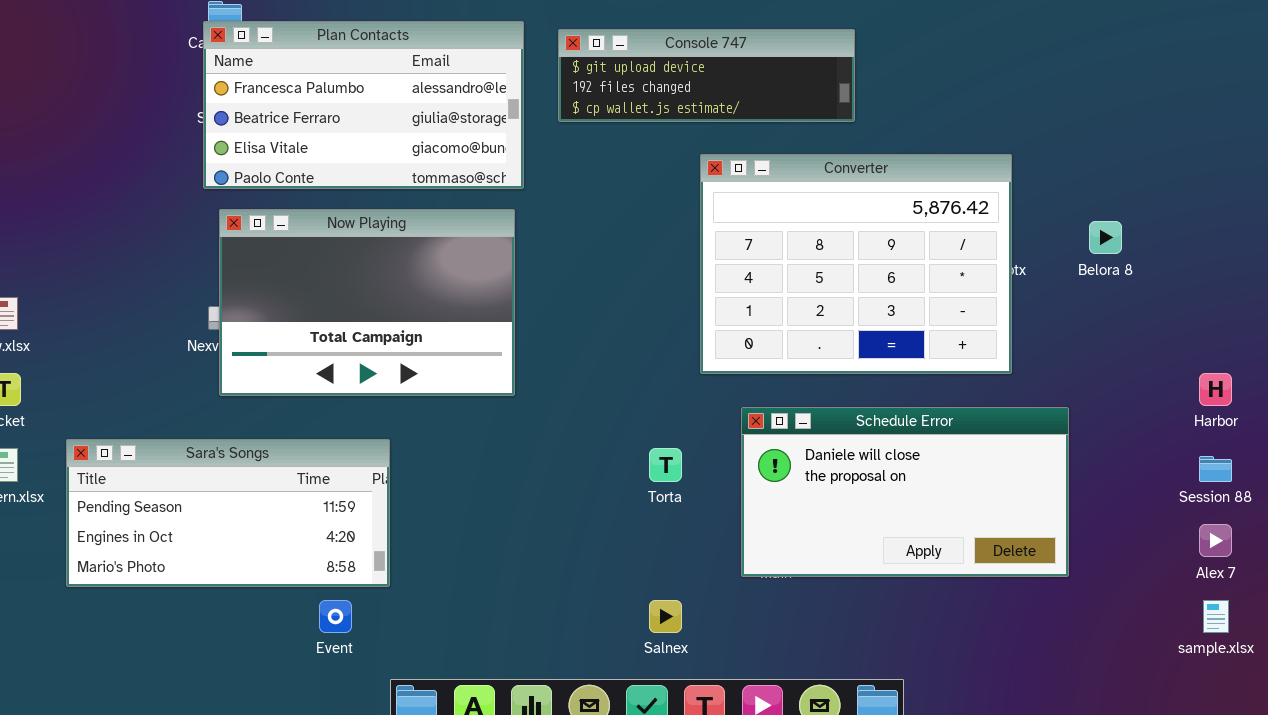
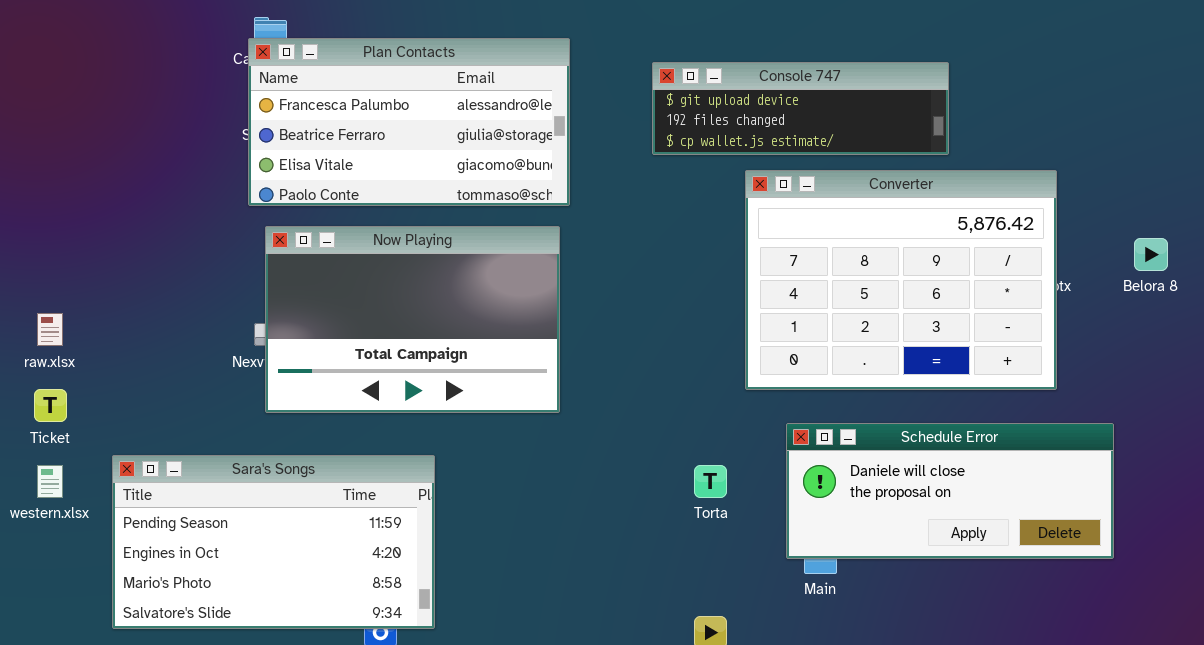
Console 747: [558,29,855,122] -> [652,62,949,155], moved
Schedule Error: [741,407,1069,577] -> [786,423,1114,559], resized
Sara's Songs: [66,439,390,587] -> [112,455,435,629], resized

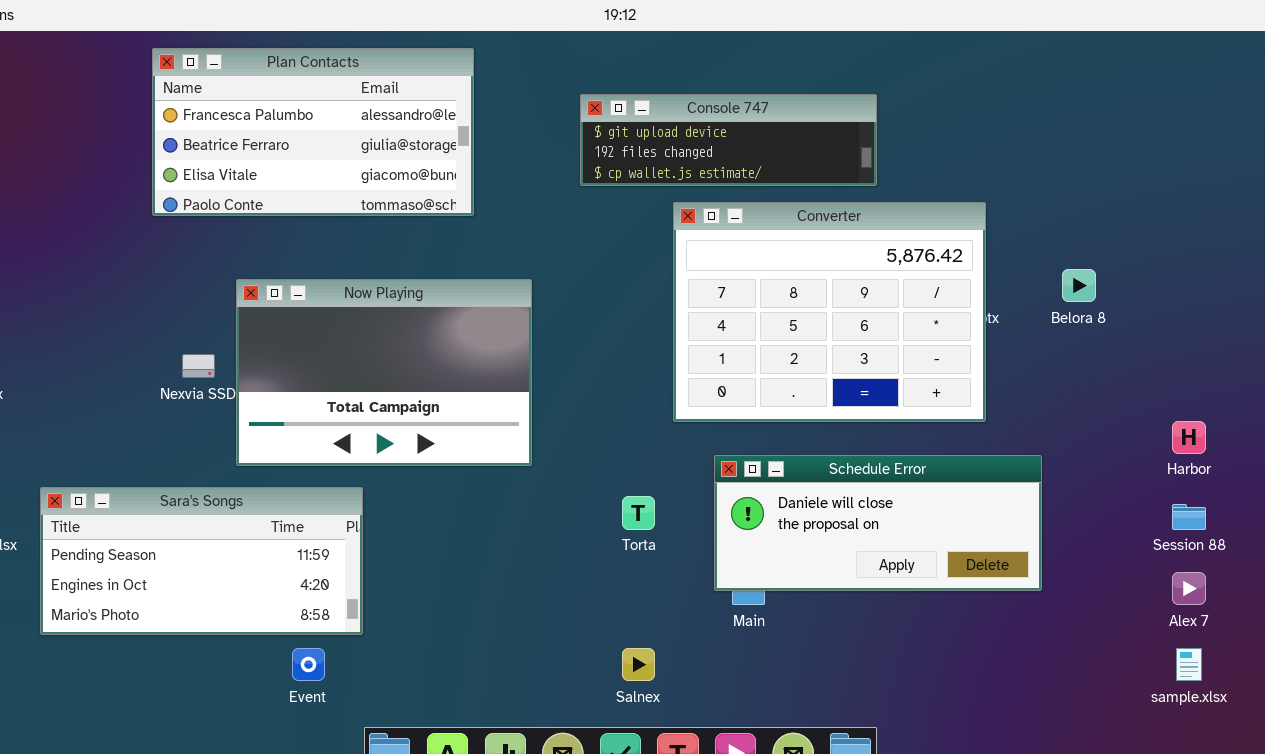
Plan Contacts: [248,38,570,206] -> [152,48,474,216], moved
Now Playing: [265,226,560,413] -> [236,279,532,466], moved
Sara's Songs: [112,455,435,629] -> [40,487,363,635], resized

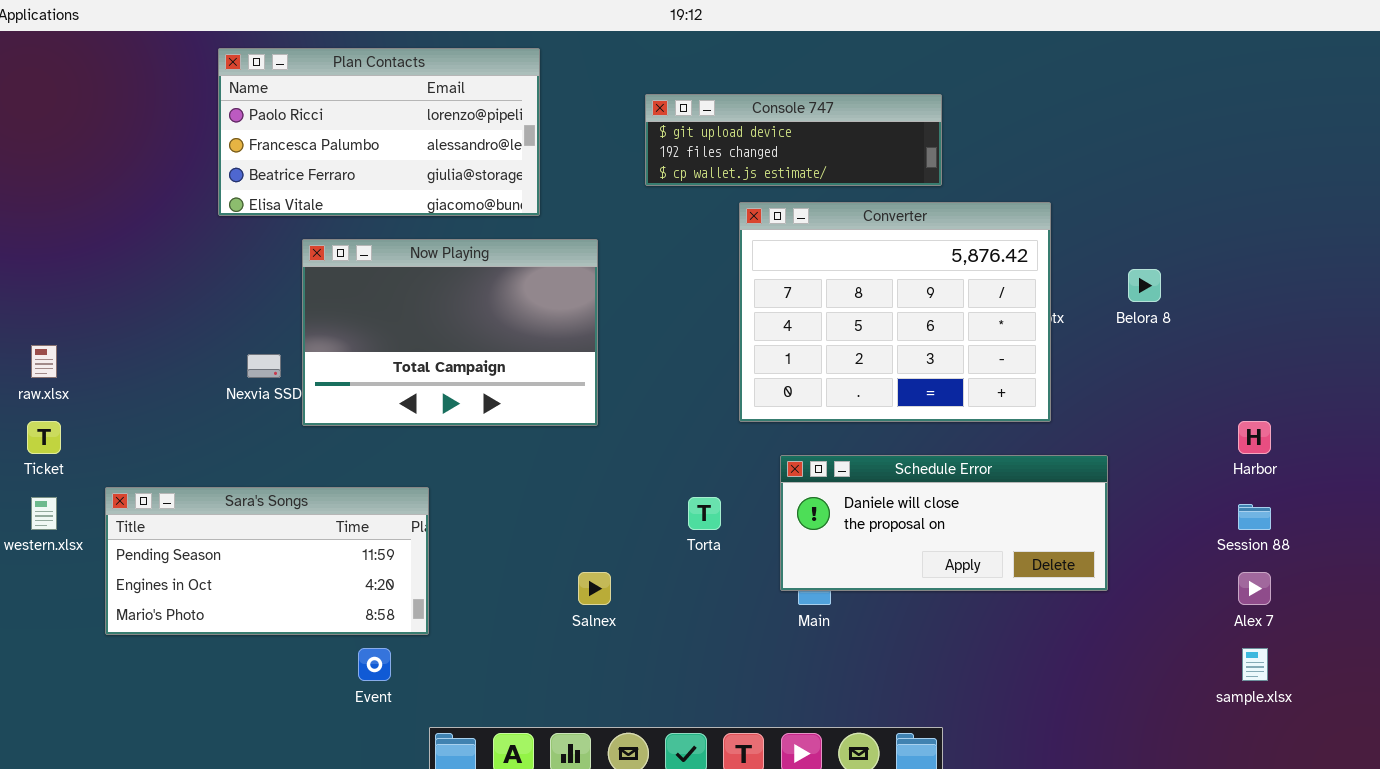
Plan Contacts: [152,48,474,216] -> [218,48,540,216], scrolled up 1 row
Now Playing: [236,279,532,466] -> [302,239,598,426], moved
Salnex: [622,648,655,681] -> [578,572,611,605], moved

